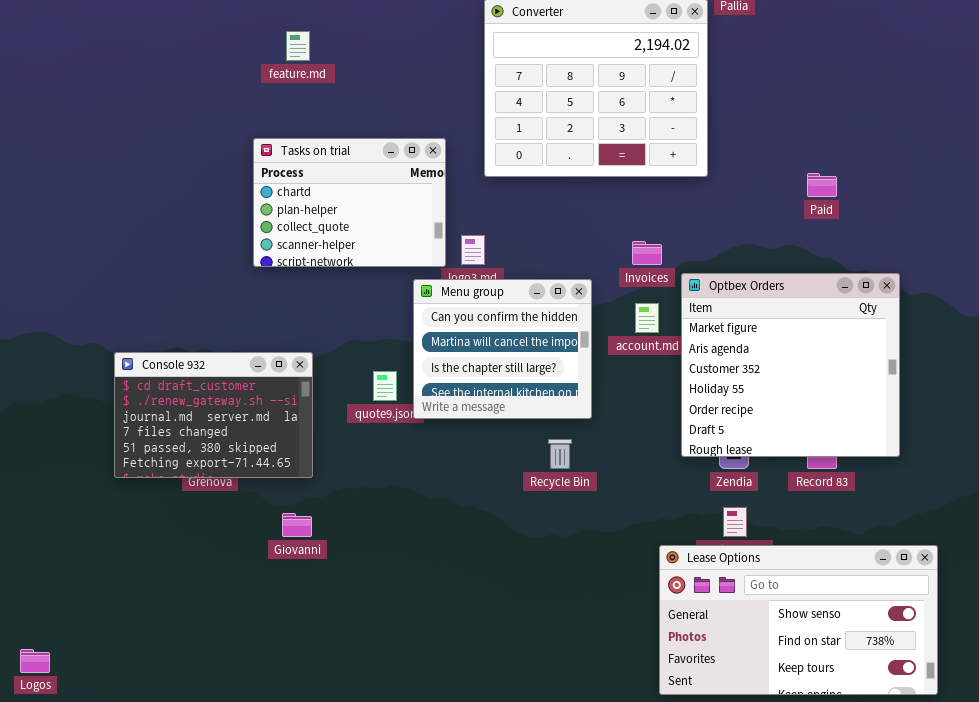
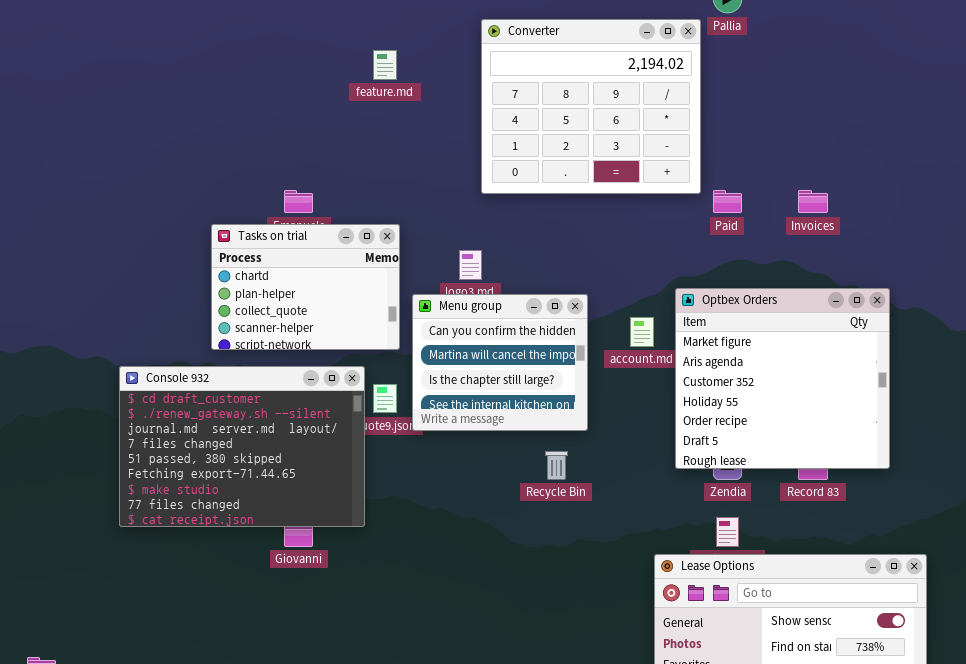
feature.md: [286,31,310,61] -> [373,50,397,80], moved
Tasks on trial: [253,138,446,267] -> [211,224,400,350], moved
Paid: [807,173,837,197] -> [713,190,742,213], moved
Invoices: [632,241,662,265] -> [798,190,828,213], moved
Console 932: [114,352,313,478] -> [119,366,365,527], resized

